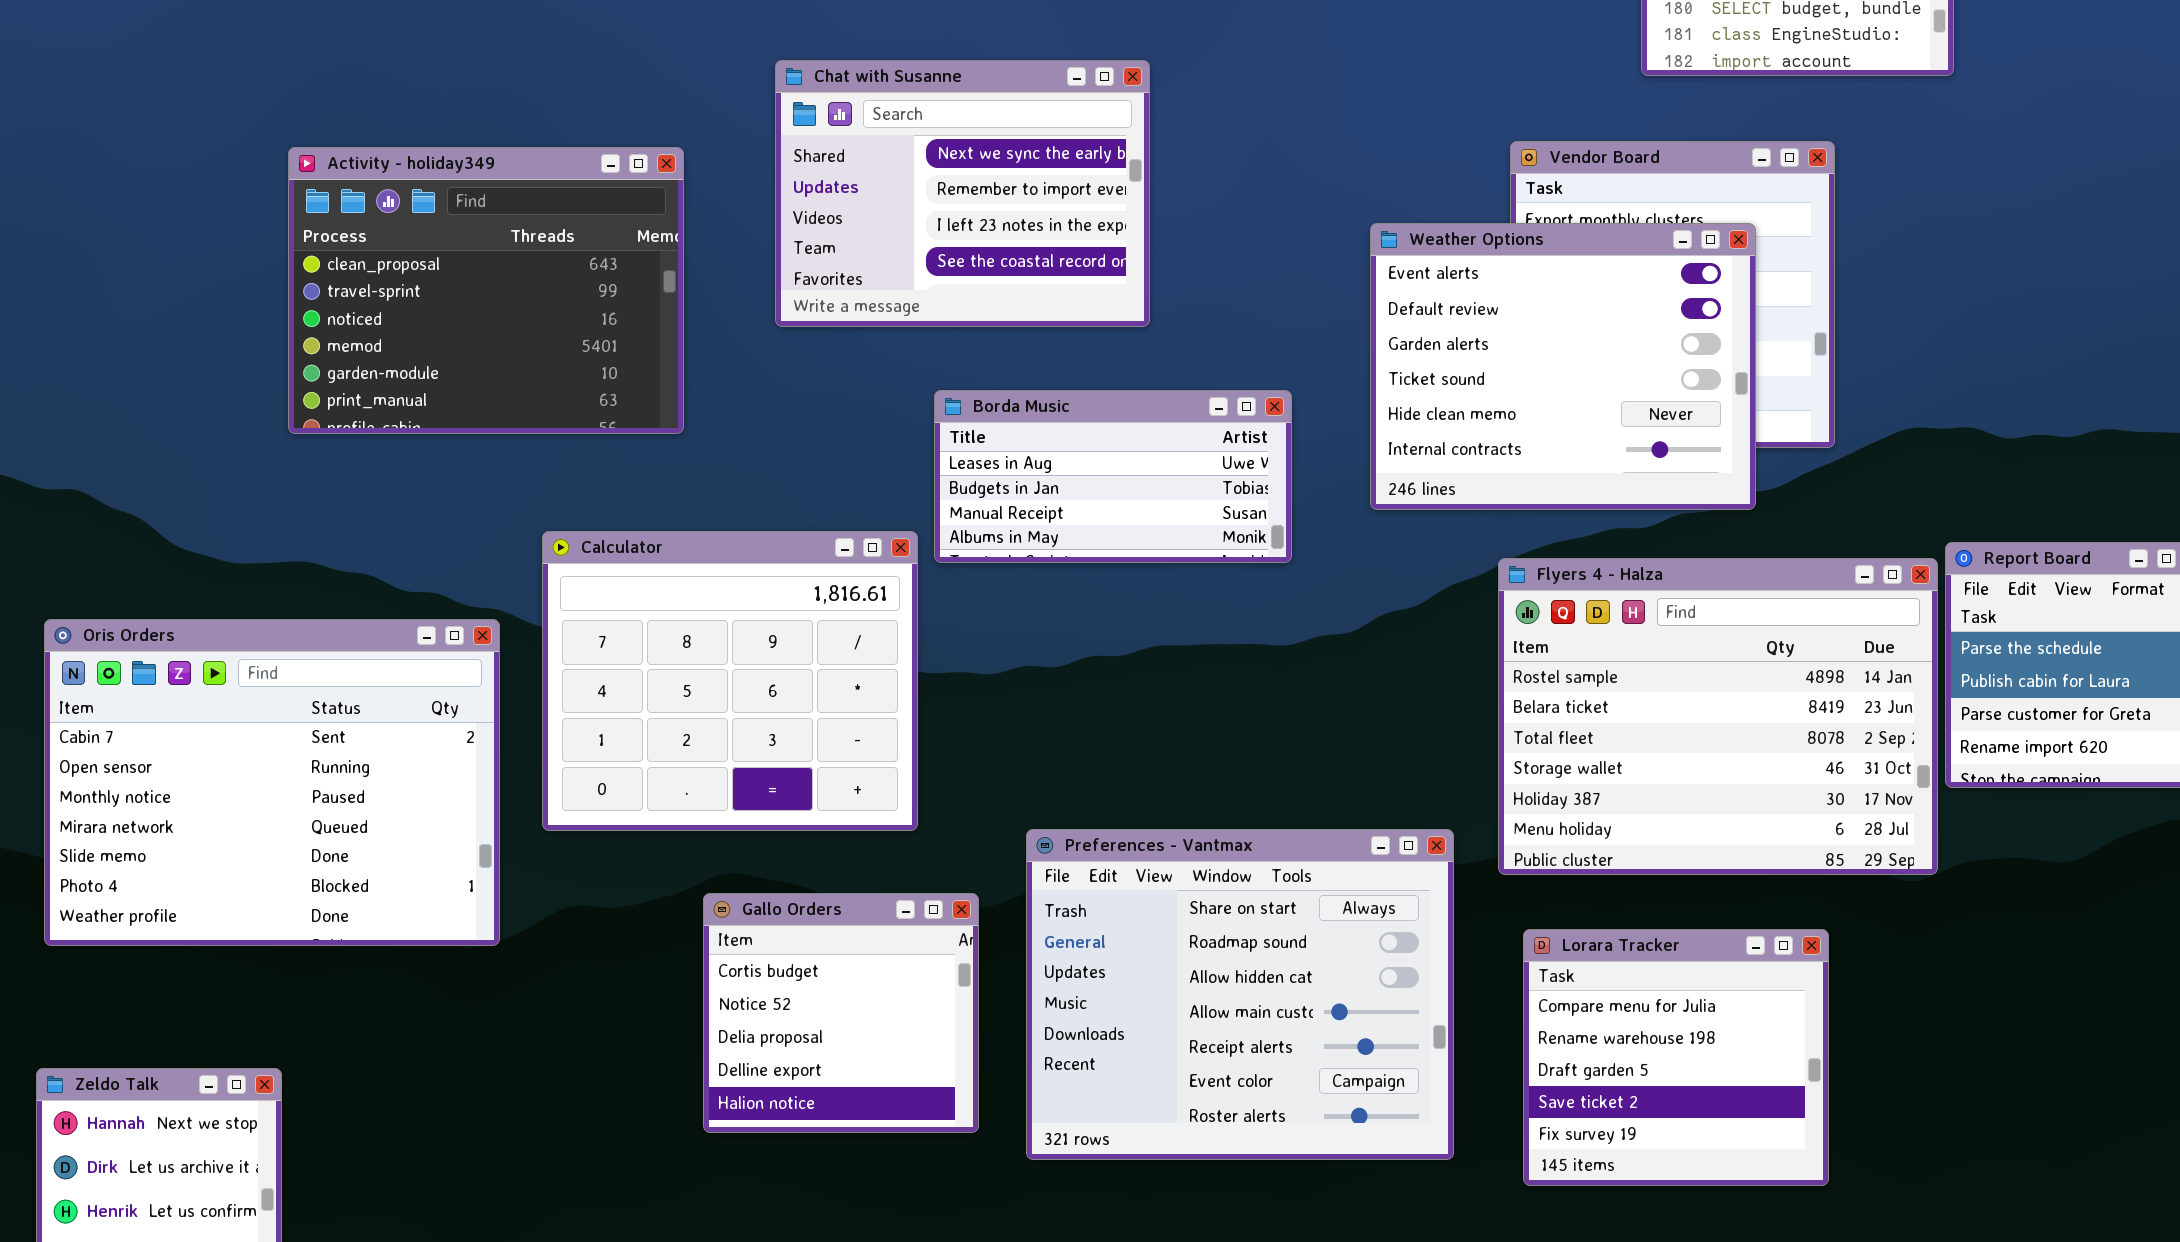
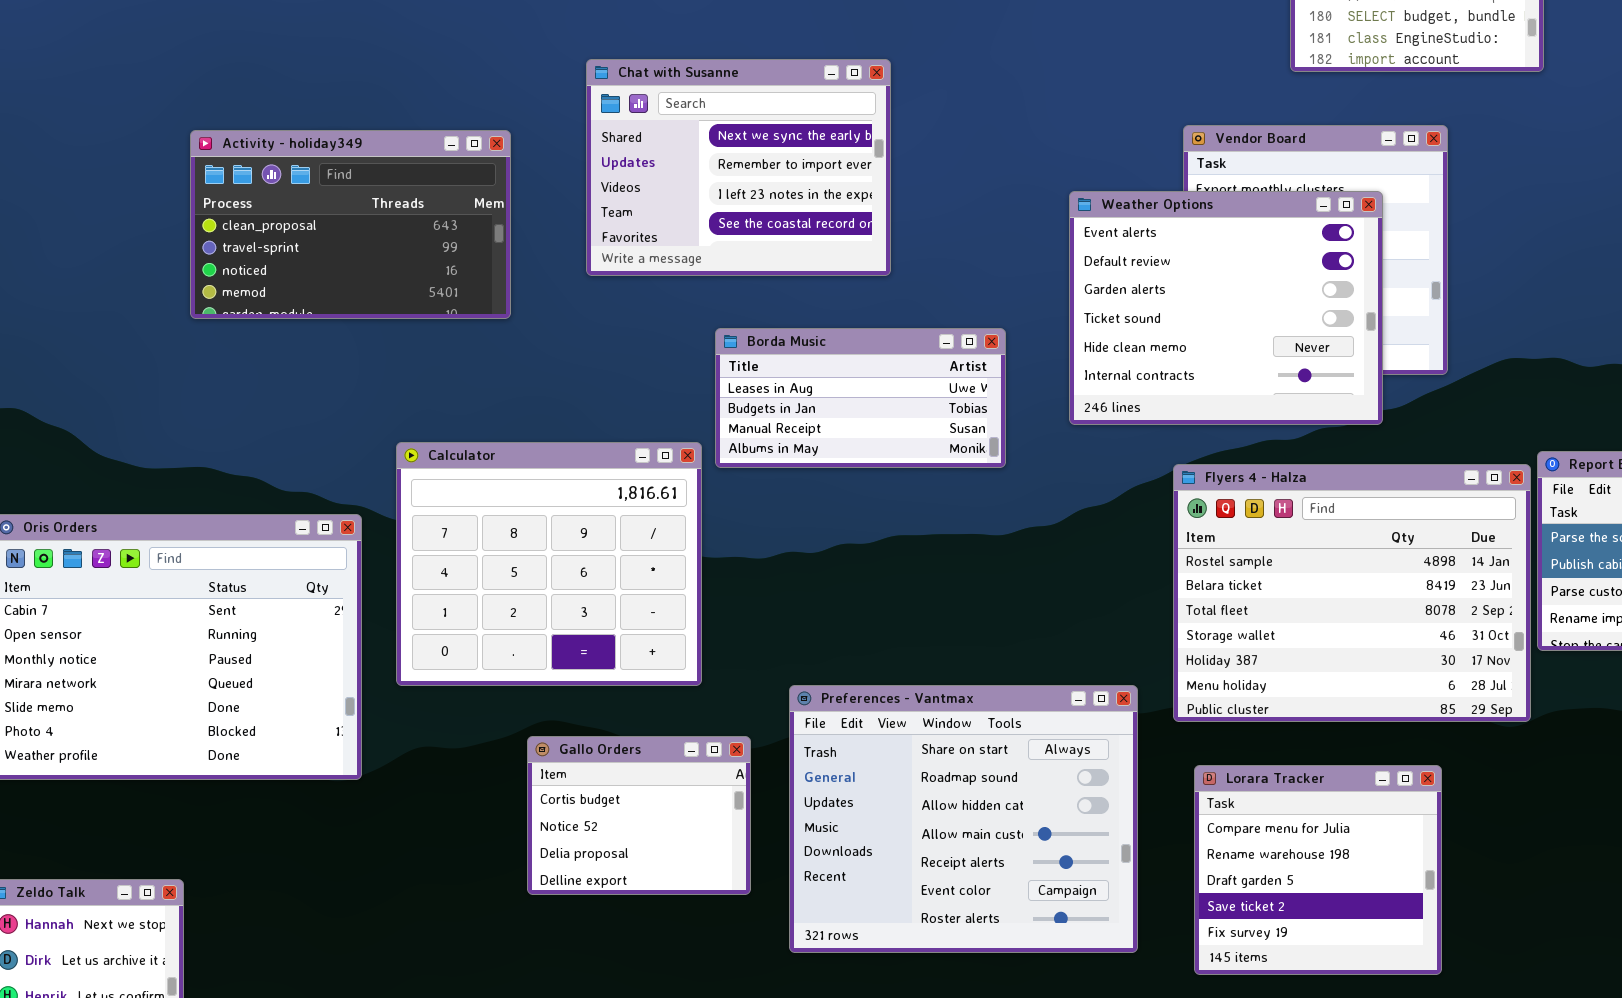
Activity - holiday349: [288,147,684,434] -> [190,130,511,319], resized
Gallo Orders: [703,893,979,1133] -> [527,736,751,895], resized

